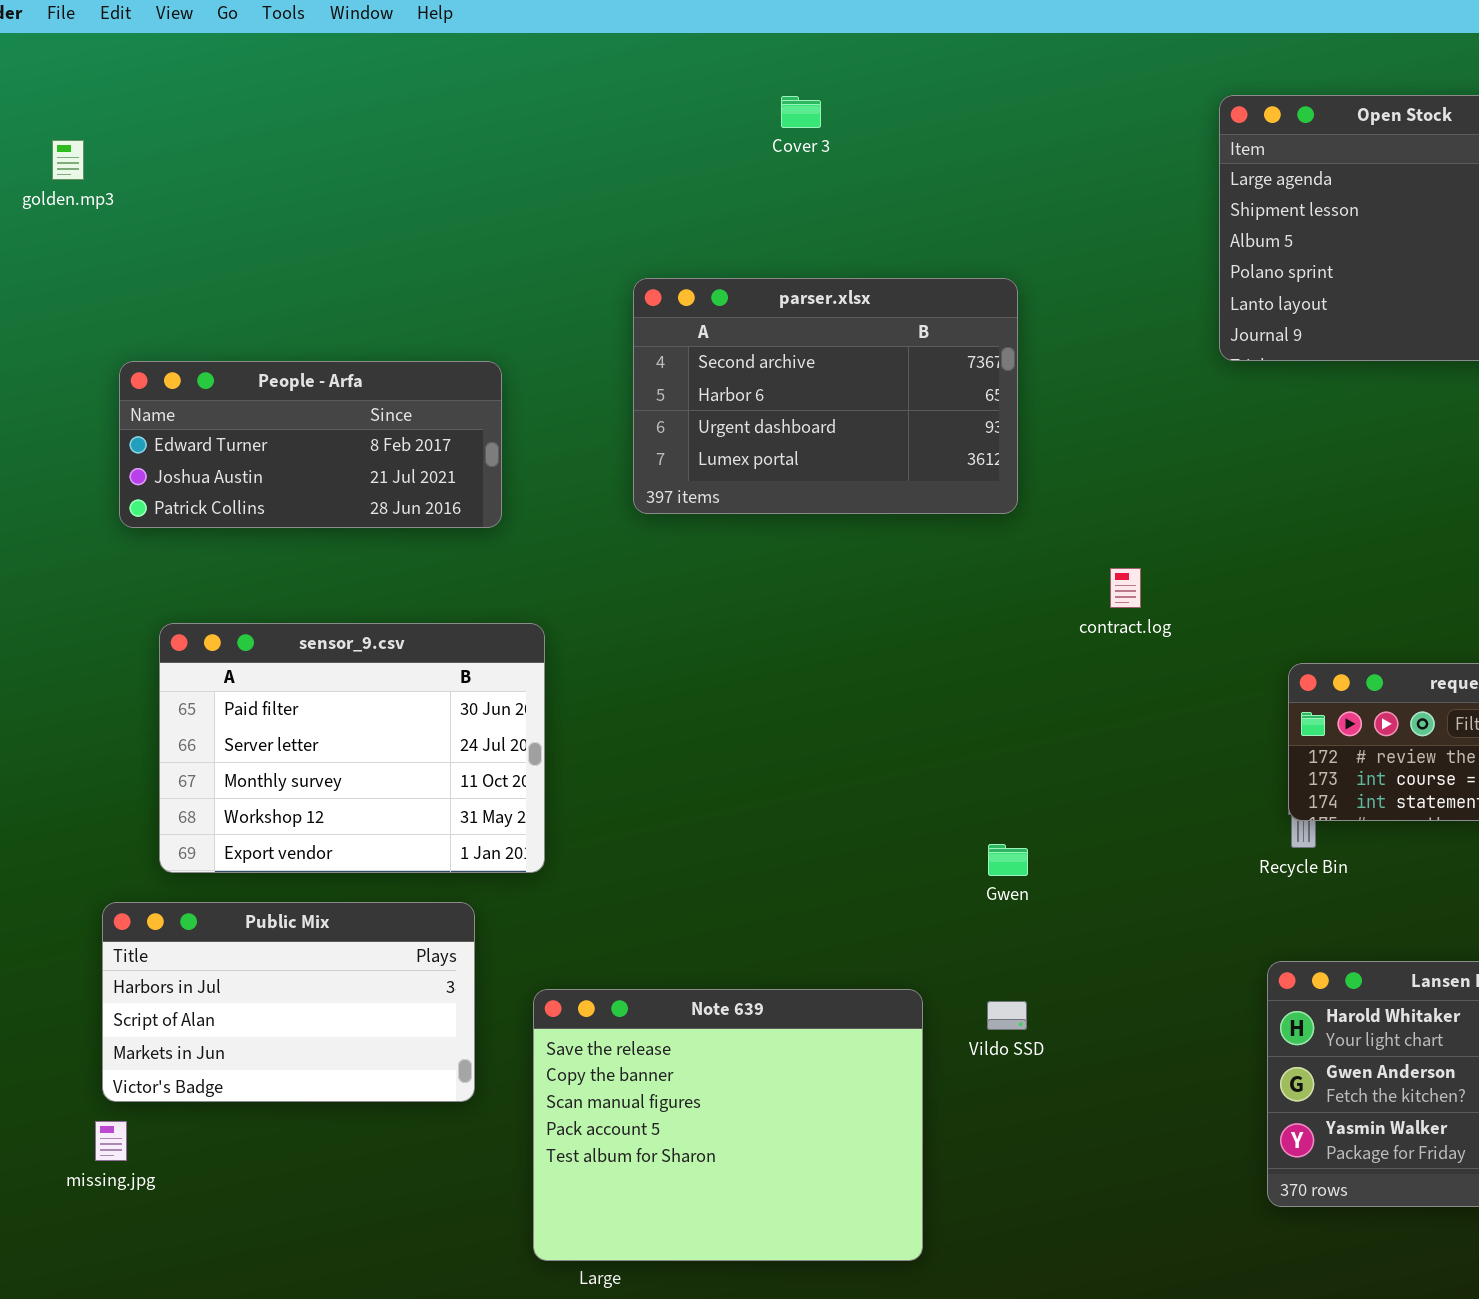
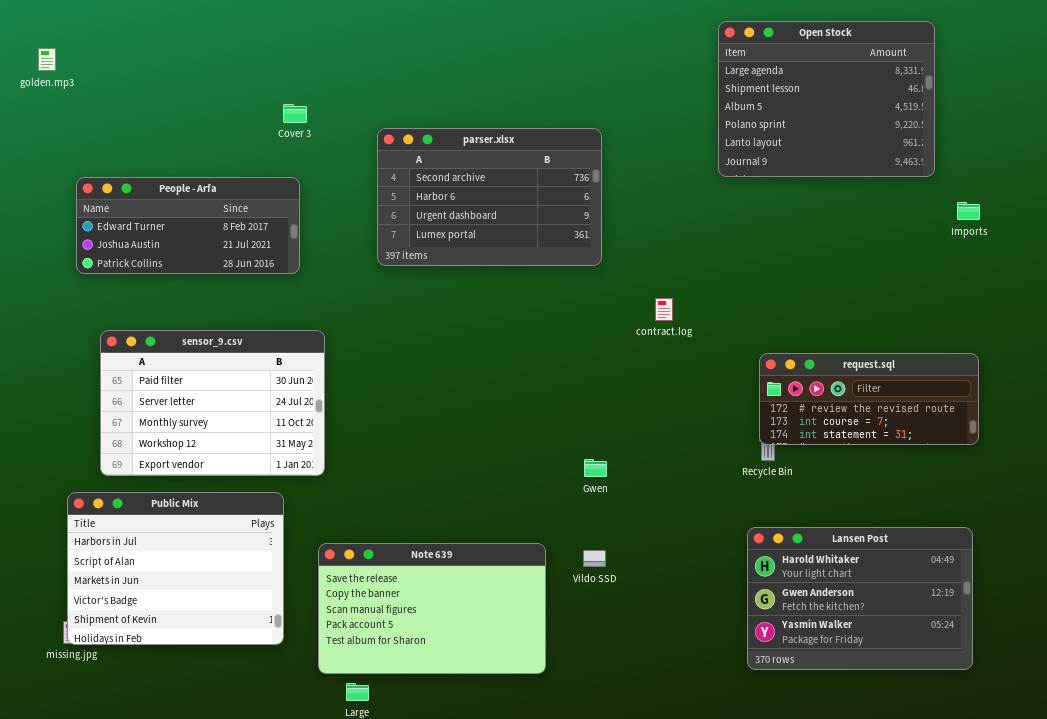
Cover 3: [781,96,821,128] -> [283,104,307,123], moved
Public Mix: [102,902,475,1102] -> [67,492,284,645], resized
Note 639: [533,989,923,1261] -> [318,543,546,674], resized

